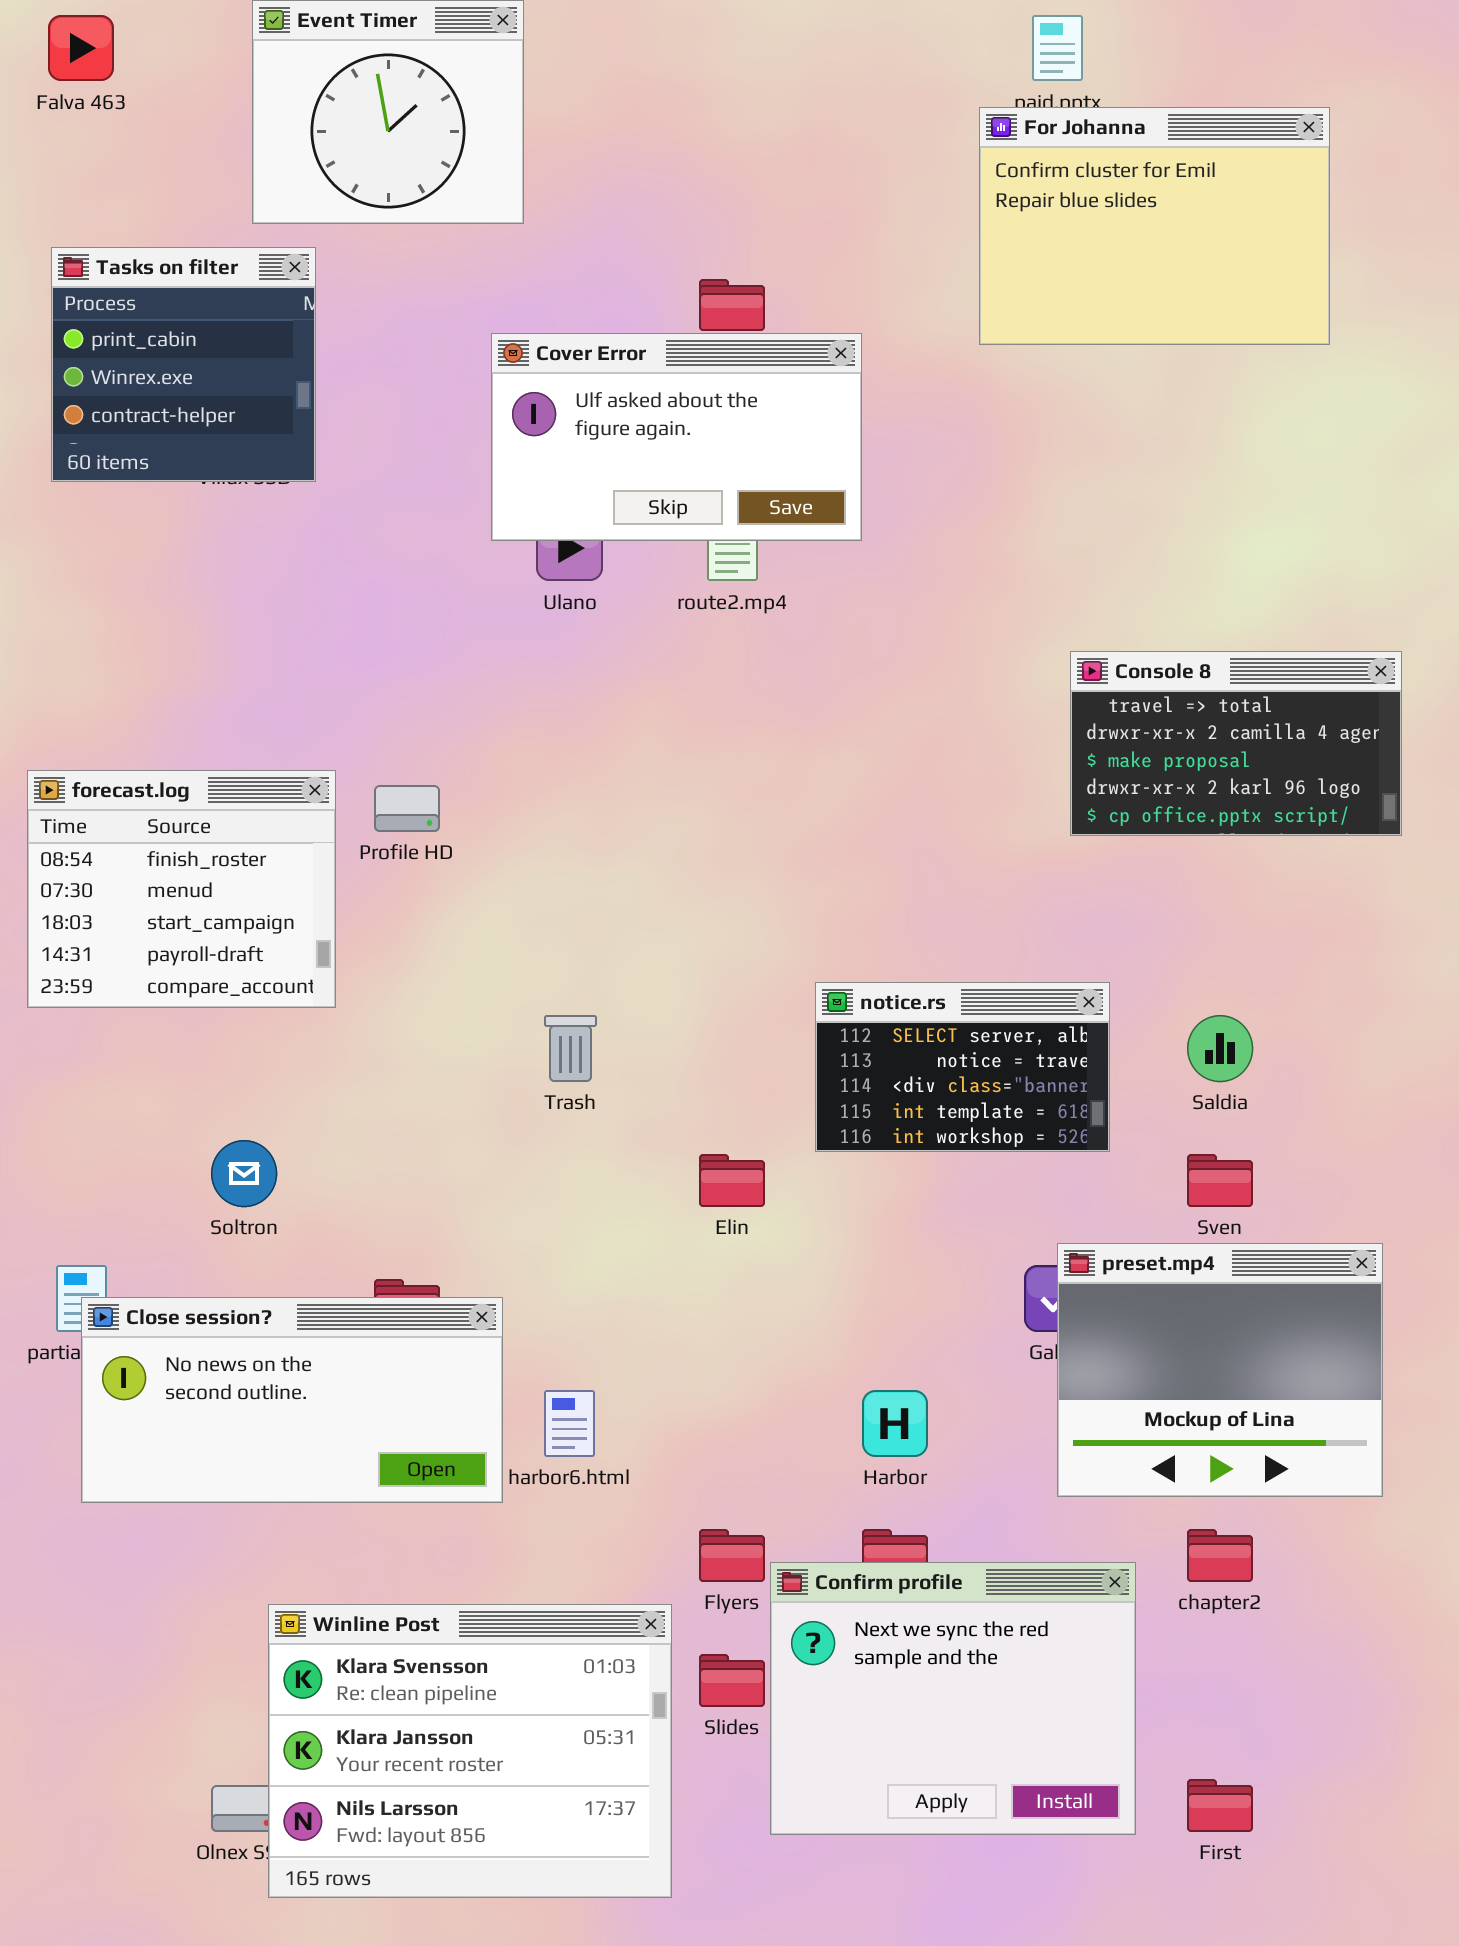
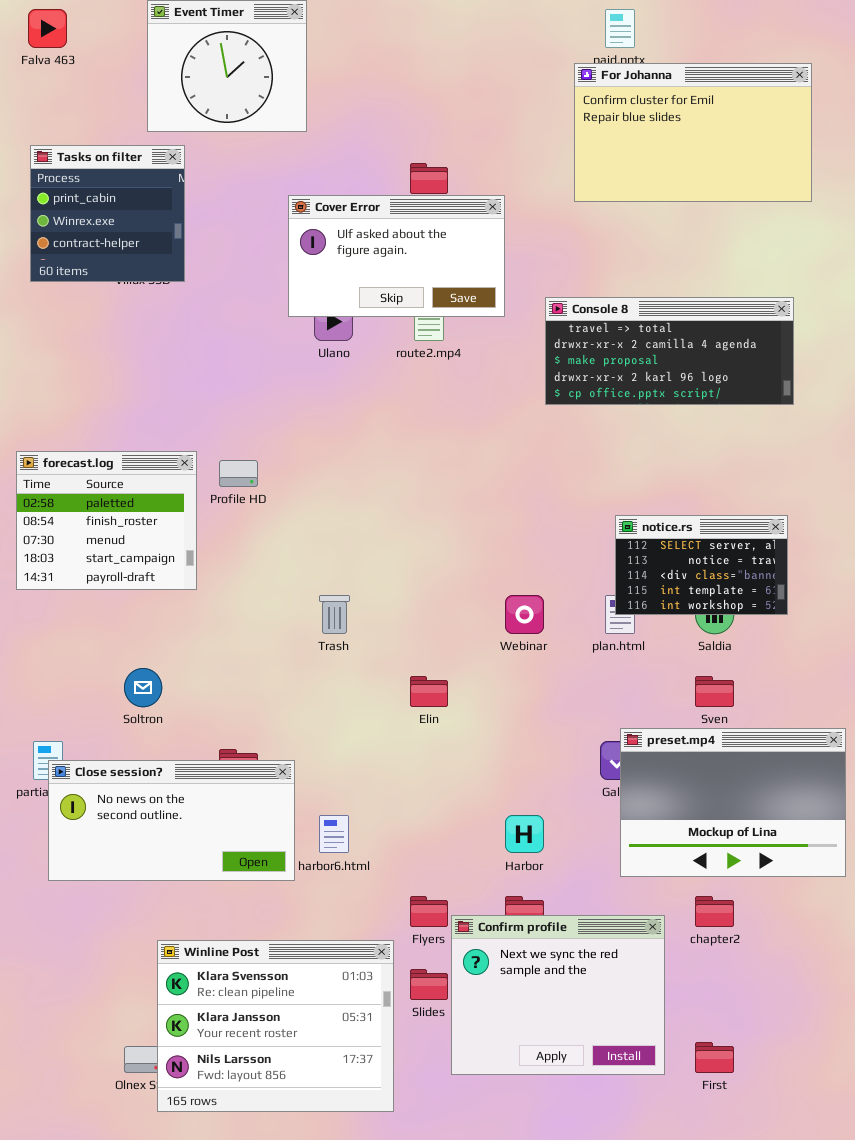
For Johanna: [979,107,1330,345] -> [574,63,812,202], resized
Console 8: [1070,651,1402,836] -> [545,297,794,405], moved, resized
forecast.log: [27,770,336,1008] -> [16,451,197,590], scrolled up 1 row
notice.rs: [815,982,1110,1152] -> [615,515,788,615], moved
preset.mp4: [1057,1243,1383,1497] -> [620,728,846,877], resized

